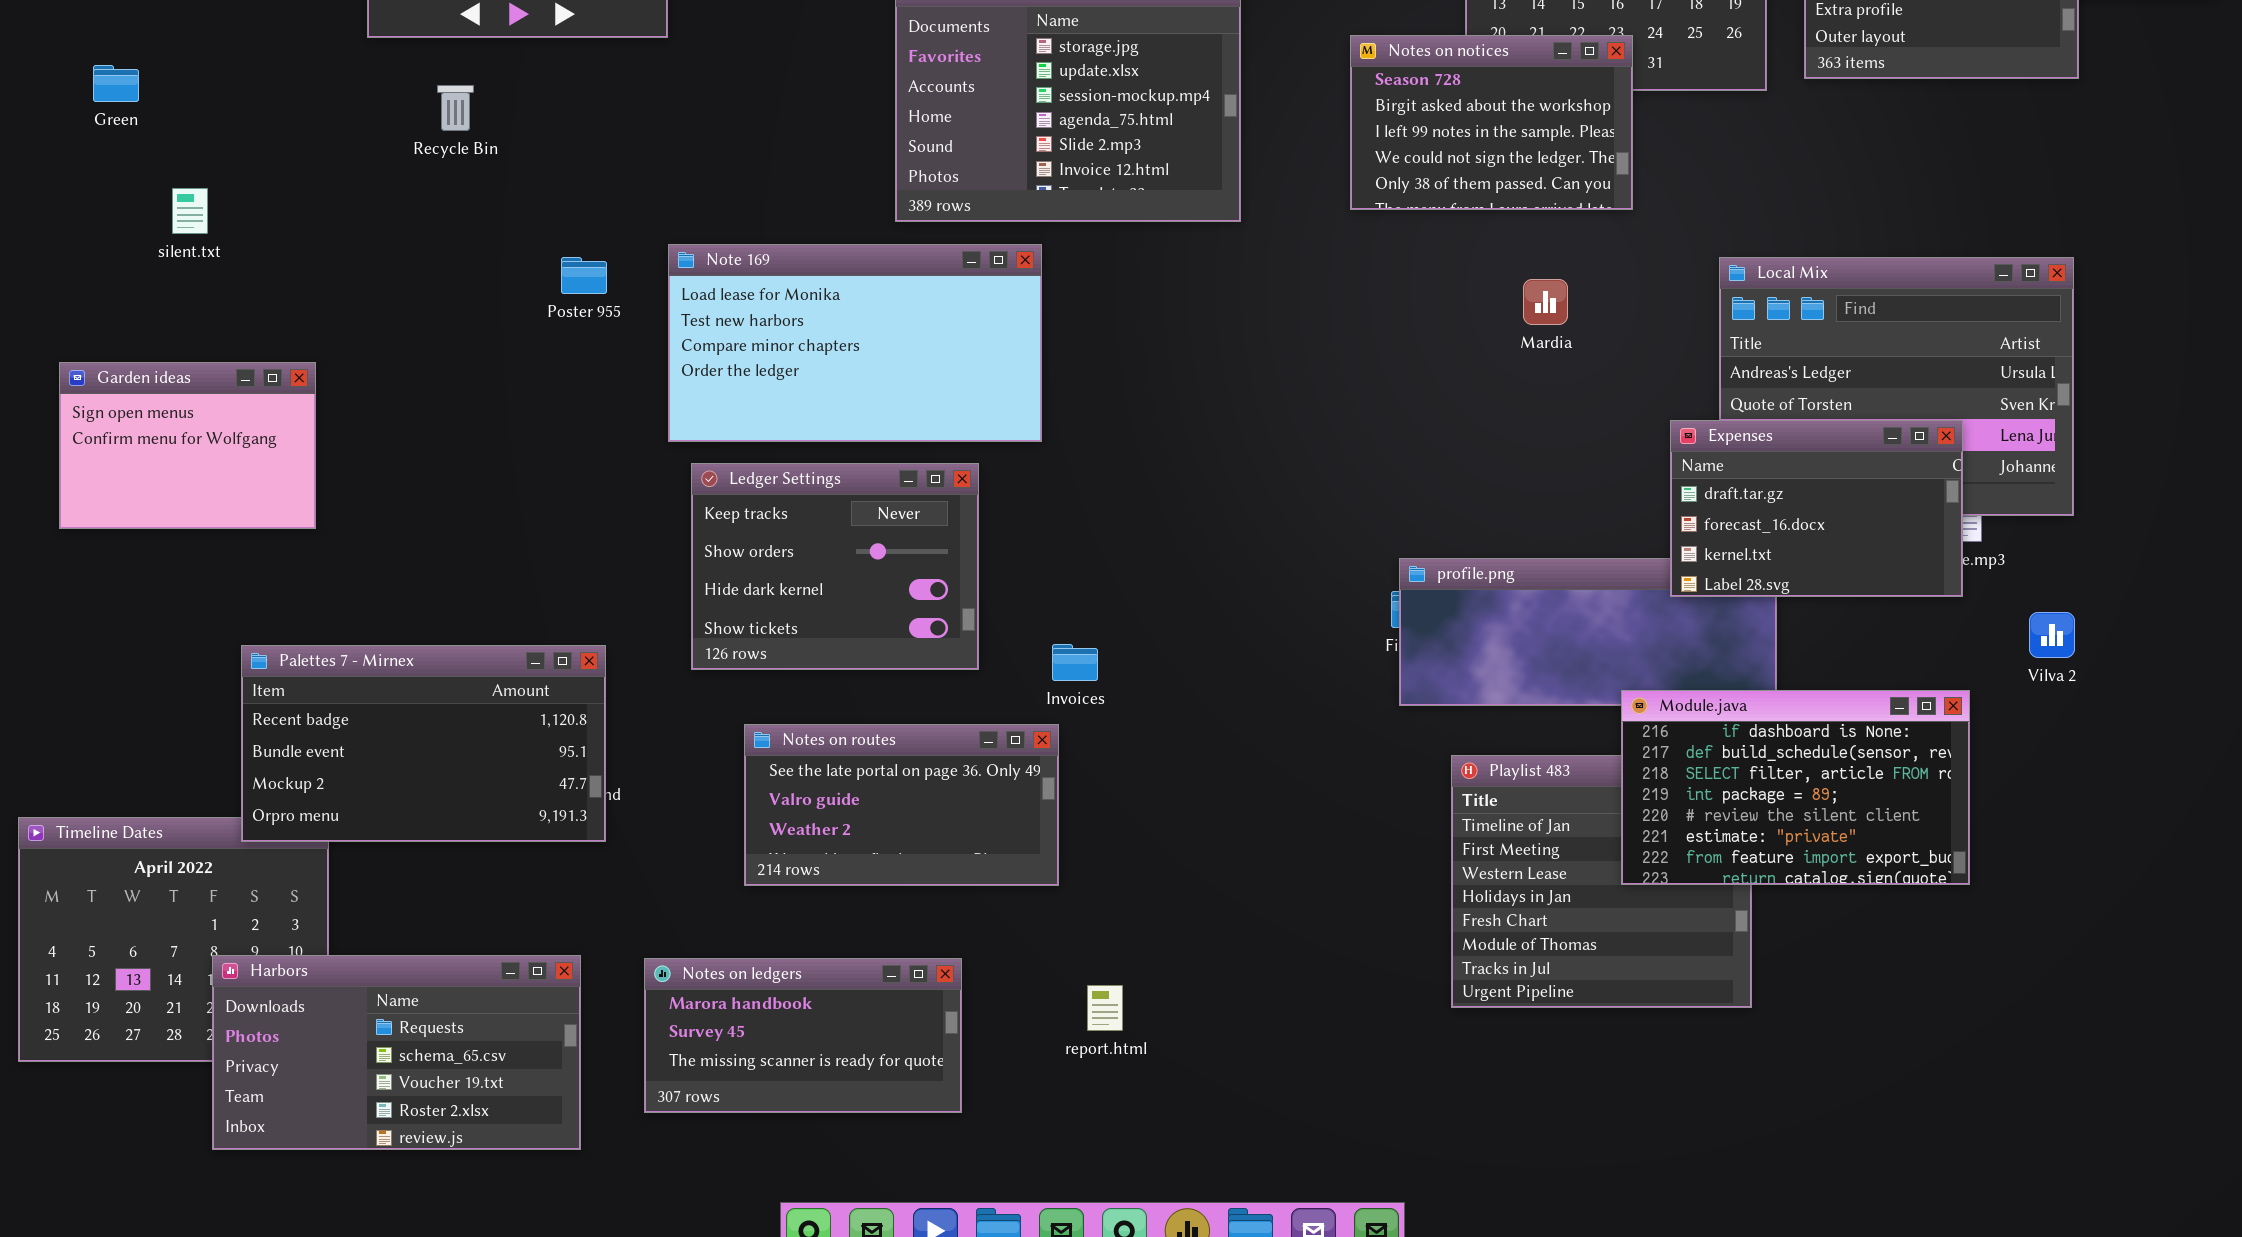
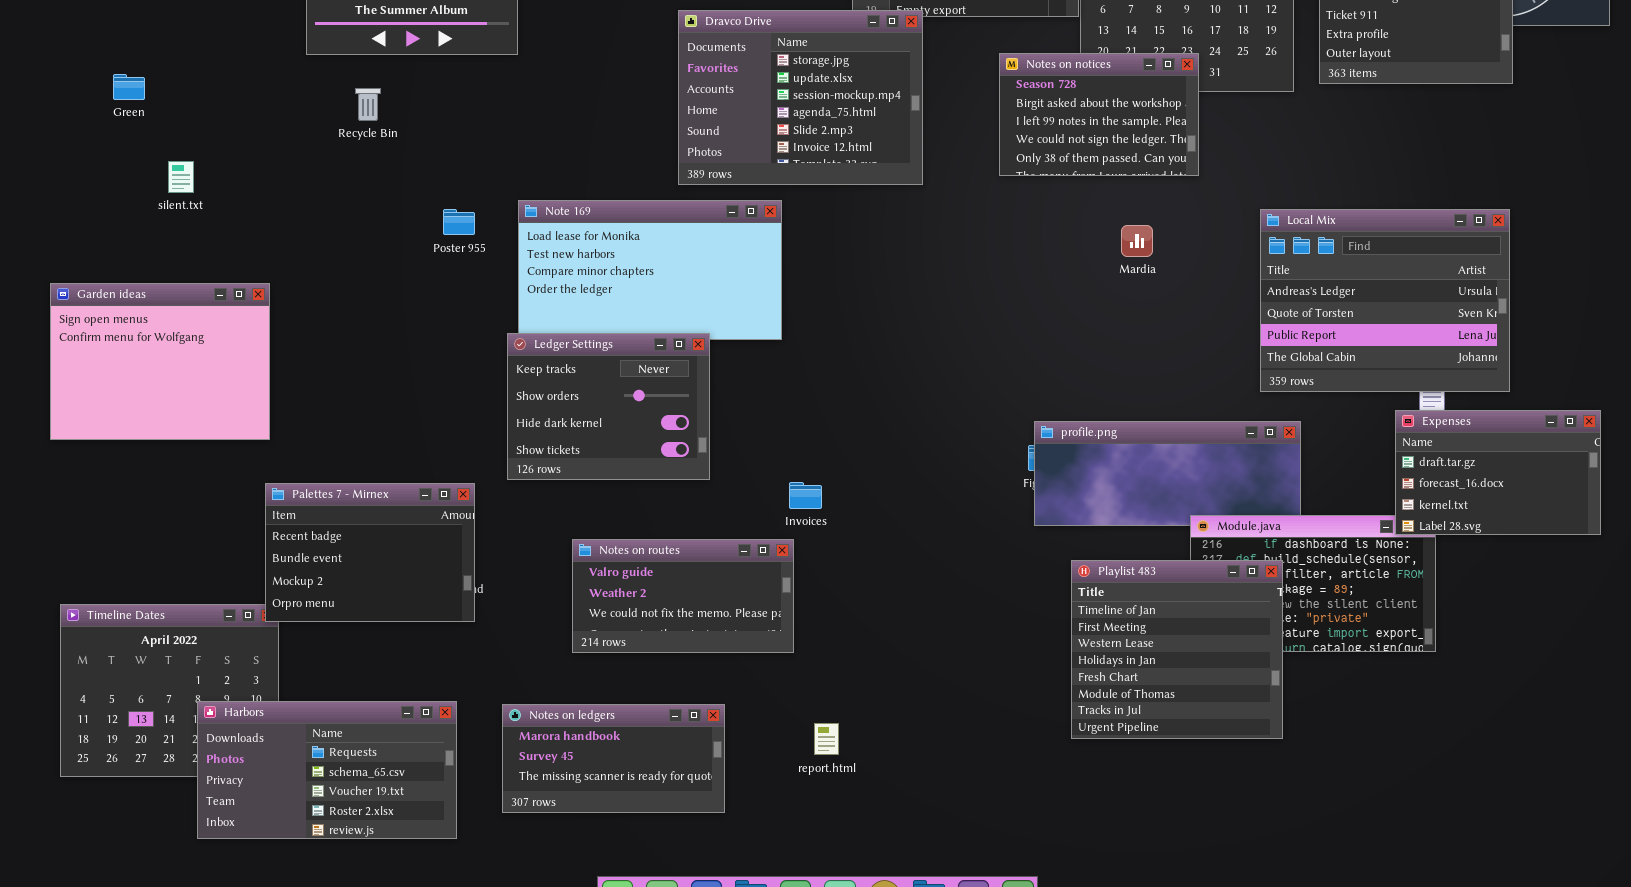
Garden ideas: [59,362,316,529] -> [50,283,270,440], resized
Expenses: [1670,420,1963,597] -> [1395,410,1601,535], moved
Ledger Settings: [691,463,979,670] -> [507,333,710,480], moved
Palettes 7 - Mirnex: [241,645,606,842] -> [265,483,475,622], resized
Notes on routes: [744,724,1059,886] -> [572,539,794,653], scrolled down 1 row
Playlist 483: [1451,755,1752,1008] -> [1071,560,1283,739], raised

